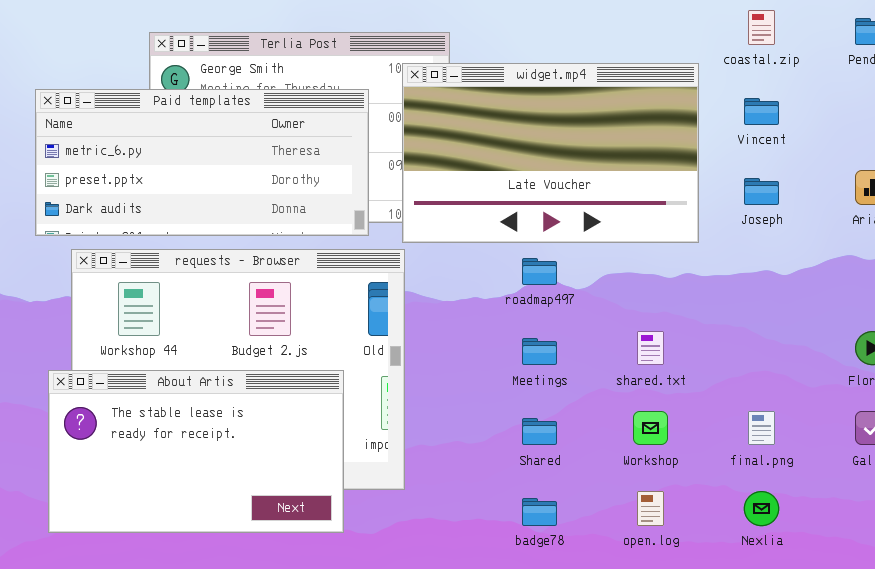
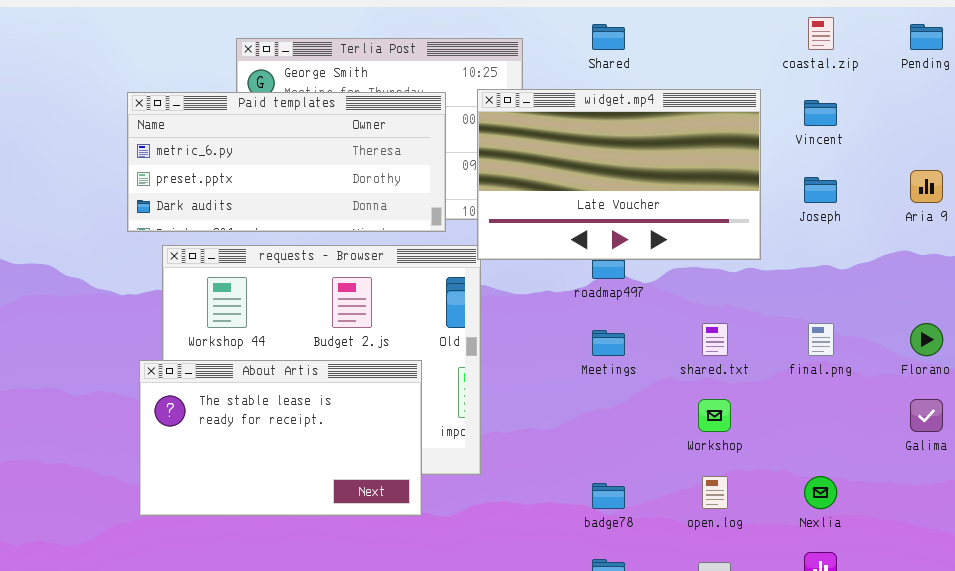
widget.mp4: [402,63,699,243] -> [477,89,761,260], moved
final.png: [748,411,775,445] -> [808,323,834,356], moved
Shared: [522,418,557,445] -> [592,24,625,50], moved

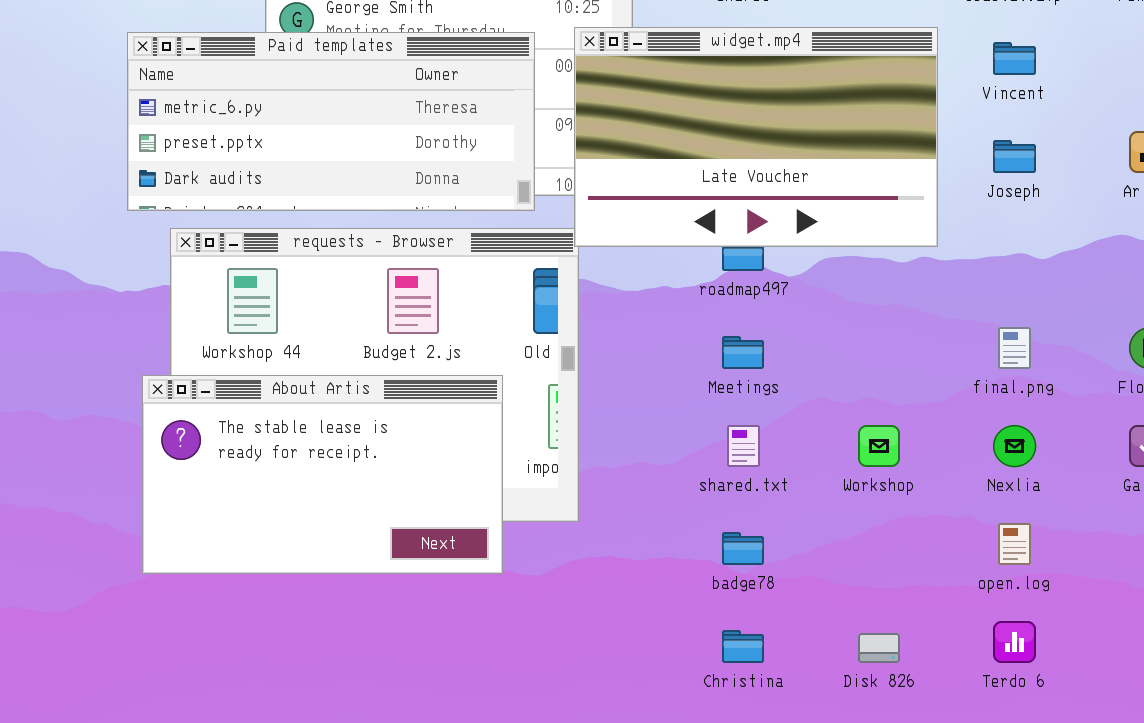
shared.txt: [702,323,728,356] -> [727,425,760,467], moved
open.log: [702,476,728,509] -> [998,523,1031,565], moved
Nexlia: [804,476,837,509] -> [993,425,1036,467], moved

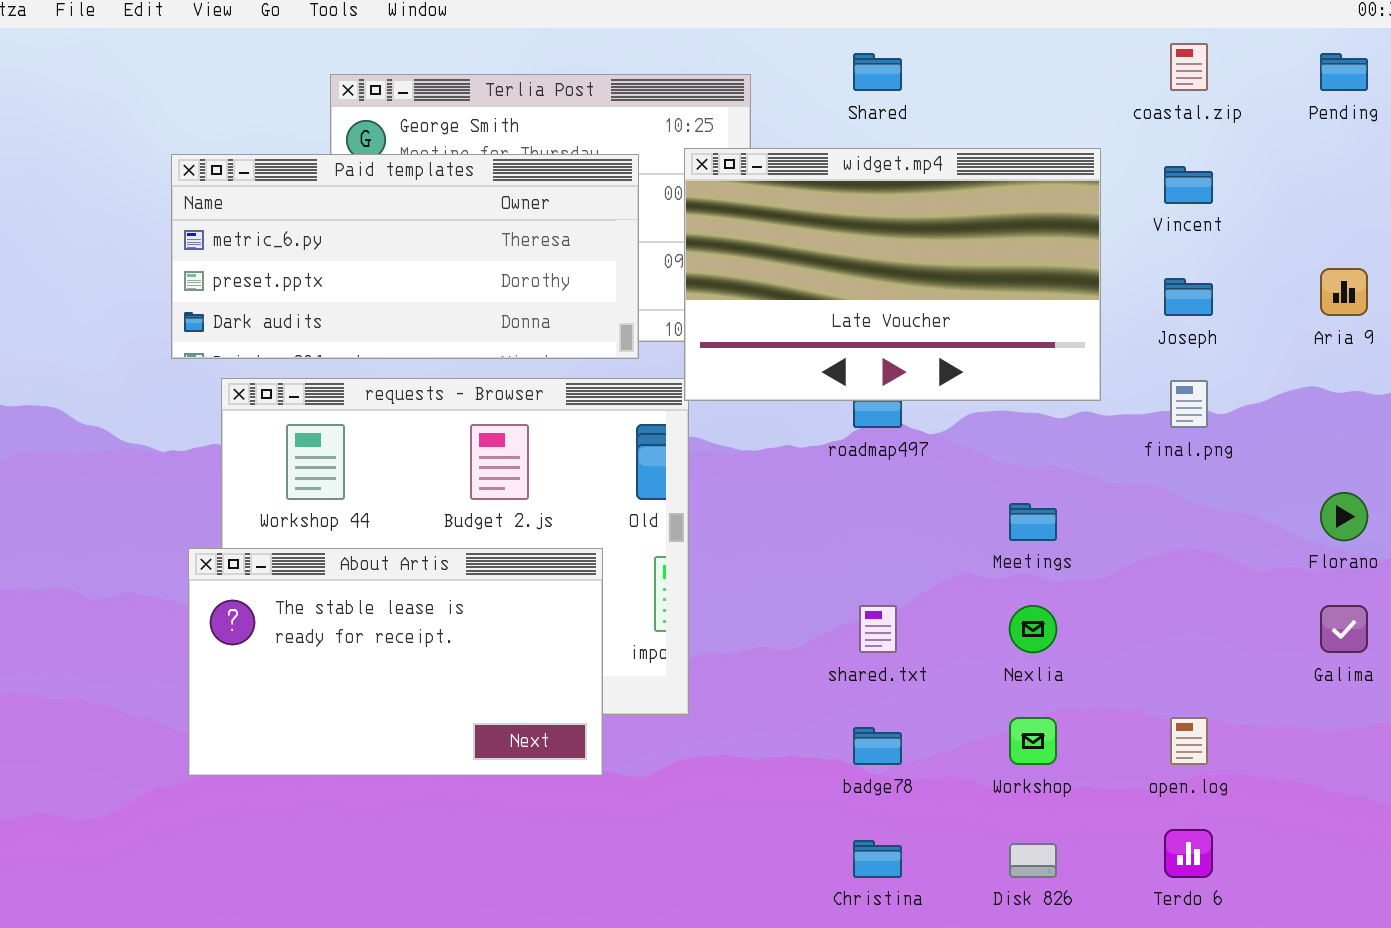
final.png: [998,327,1031,369] -> [1170,380,1208,428], moved
Meetings: [722,336,764,369] -> [1009,503,1057,541], moved
Workshop: [858,425,900,467] -> [1009,717,1057,765], moved
Nexlia: [993,425,1036,467] -> [1009,605,1057,653], moved

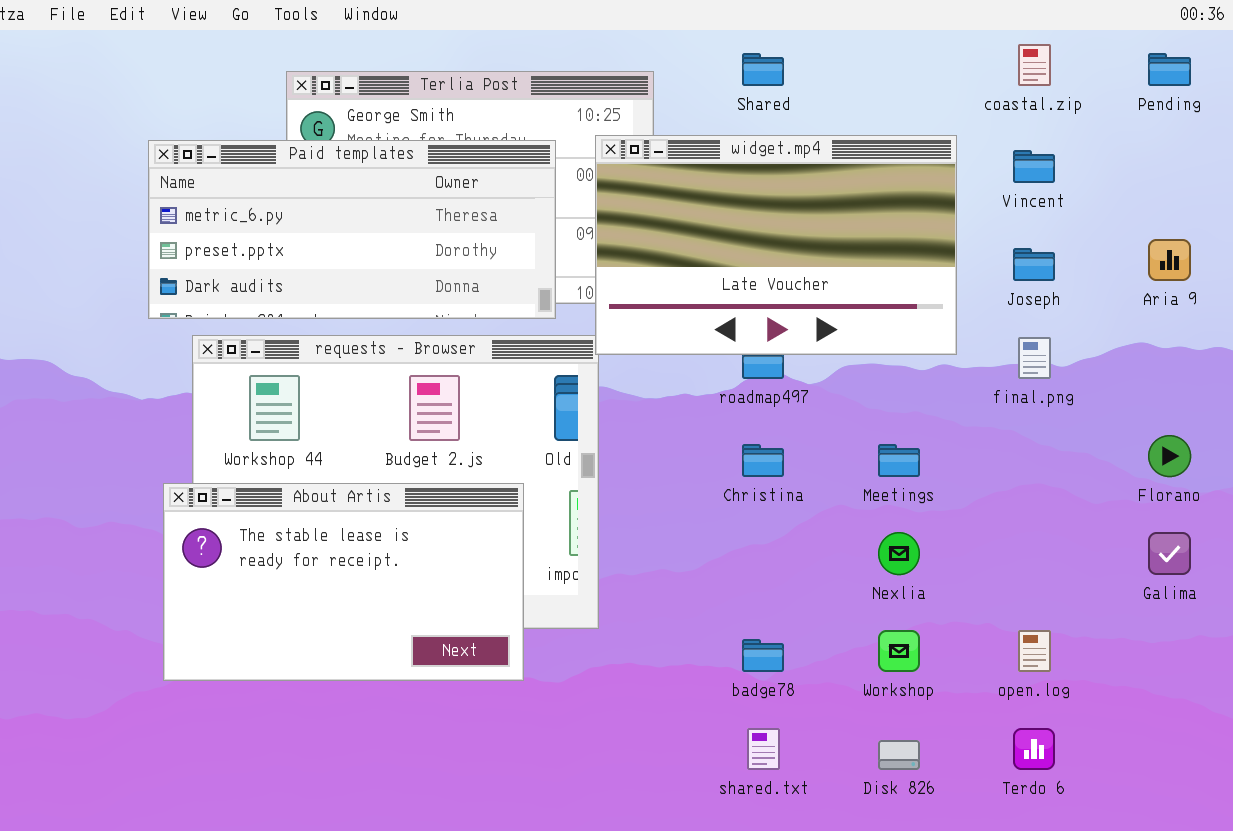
shared.txt: [859,605,897,653] -> [747,728,780,770], moved
Christina: [853,840,902,878] -> [742,444,784,477], moved

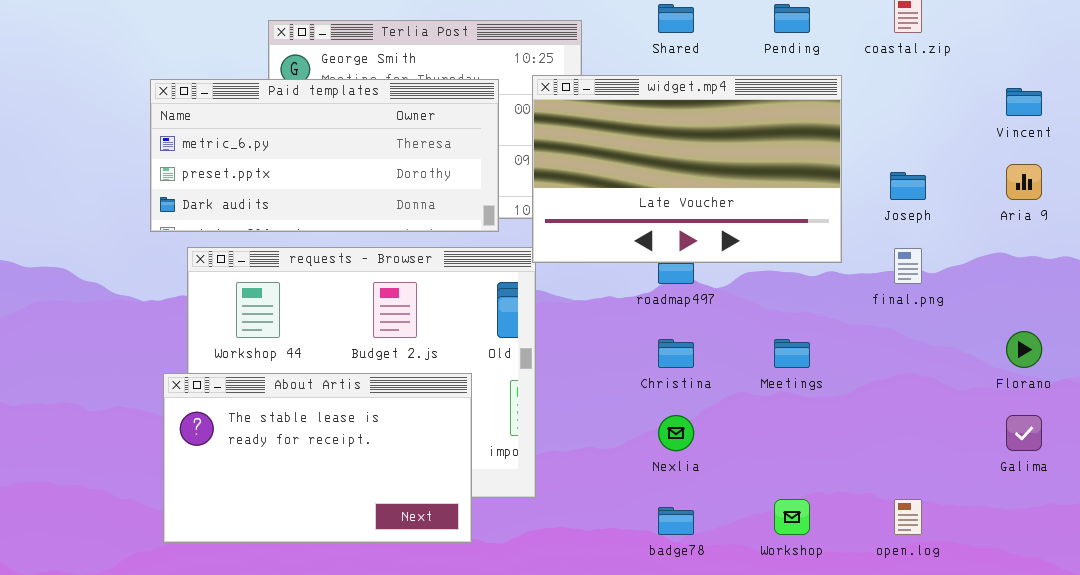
Pending: [1148,53,1191,86] -> [774,4,810,33], moved
Vincent: [1013,150,1055,183] -> [1006,88,1042,116], moved
Nexlia: [878,532,920,575] -> [658,415,694,451], moved

